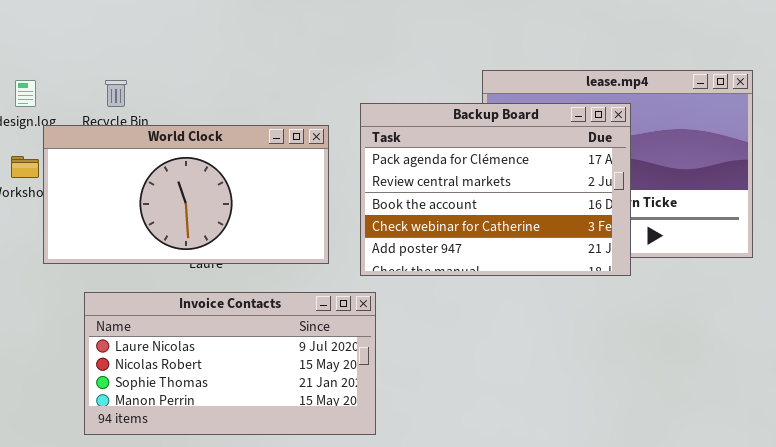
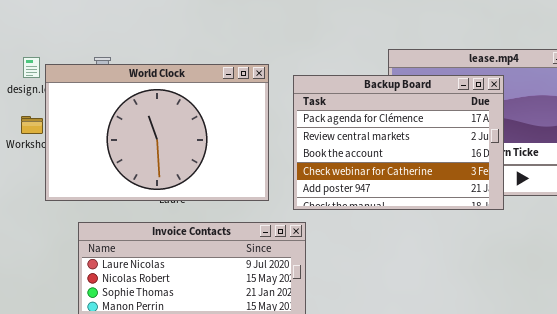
World Clock: [43,125,329,264] -> [45,64,269,201], resized

